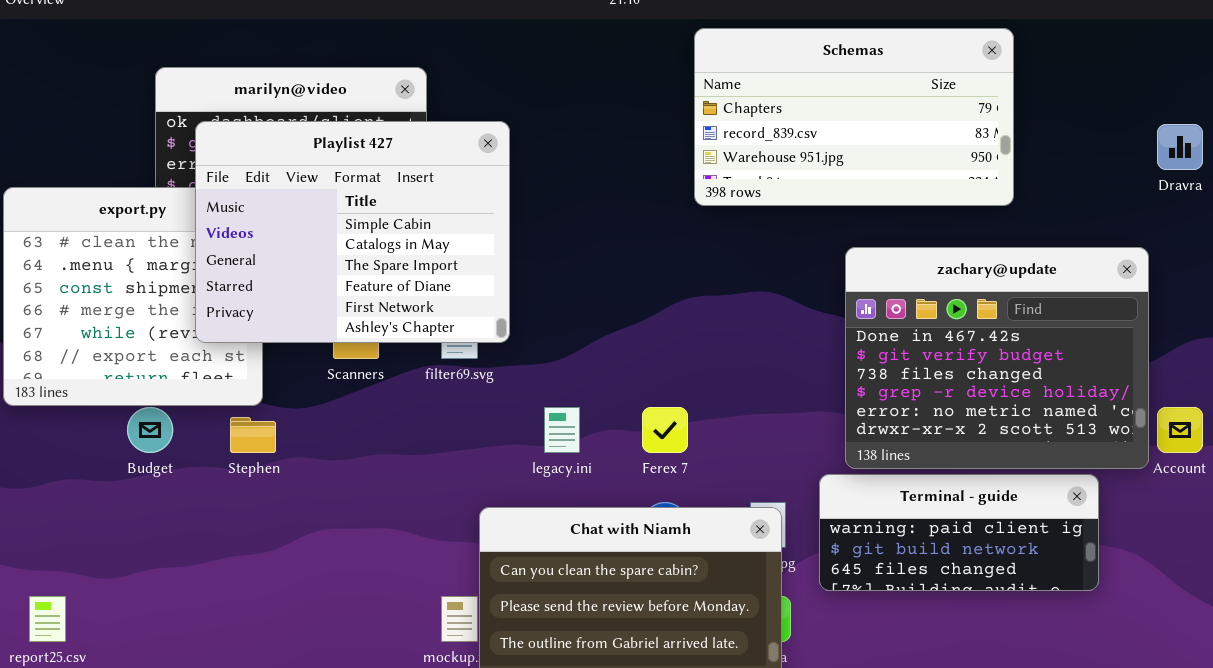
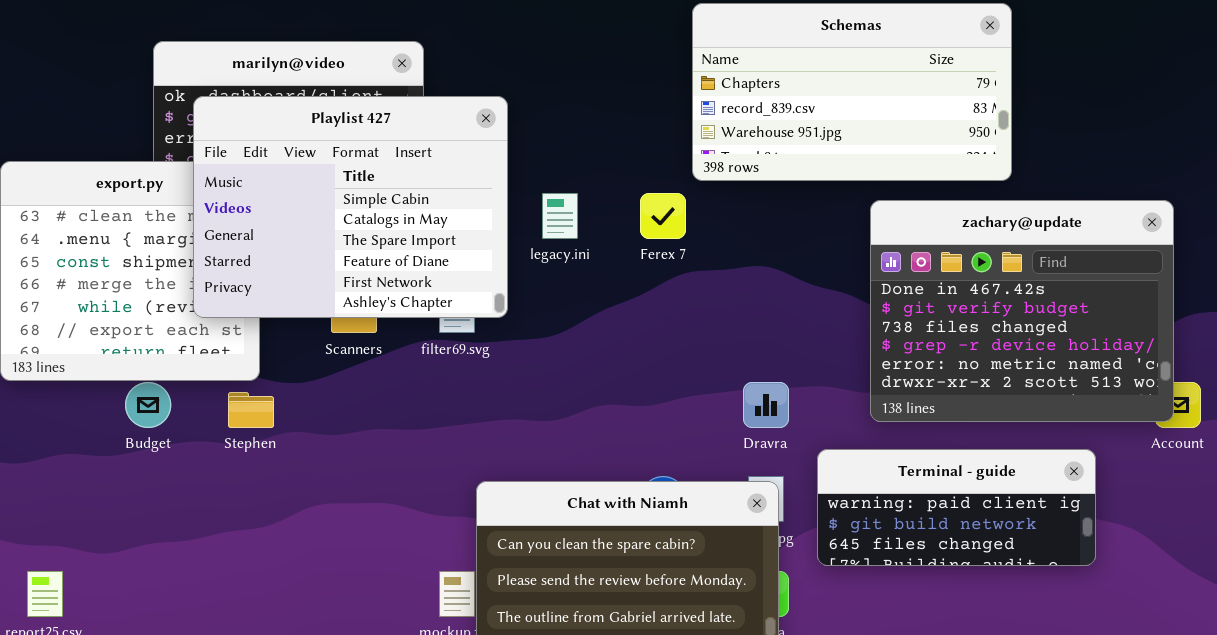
Dravra: [1157,124,1203,170] -> [743,382,789,428], moved
zachary@update: [845,247,1149,469] -> [870,200,1174,422], moved
legacy.ini: [544,407,580,453] -> [542,193,578,239], moved
Ferex 7: [642,407,688,453] -> [640,193,686,239], moved

